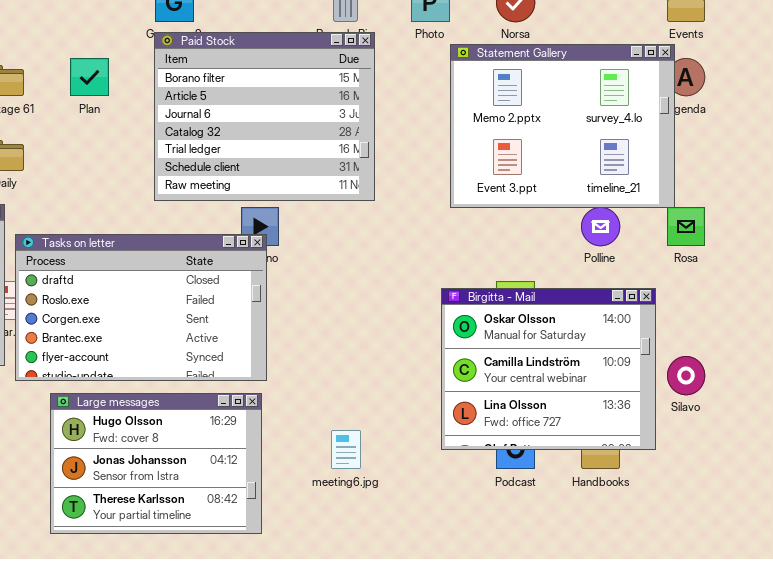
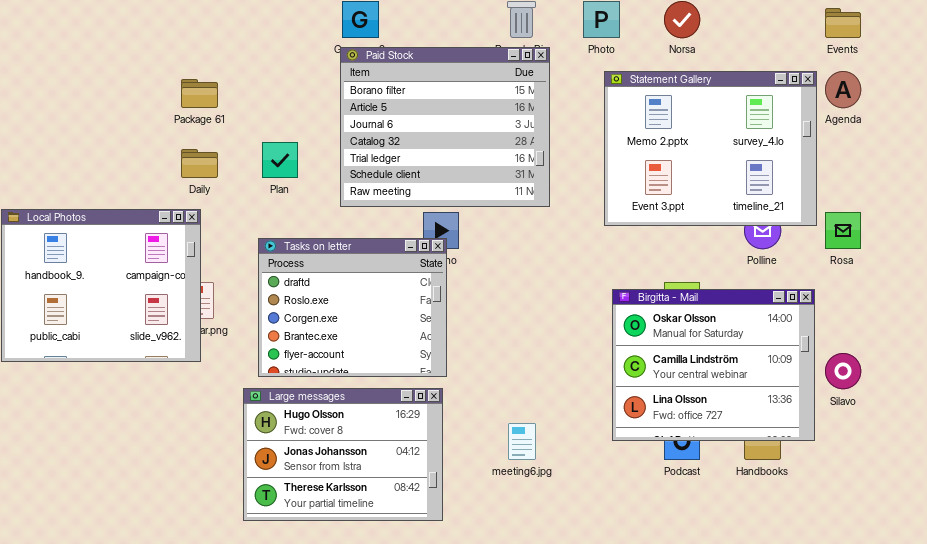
Statement Gallery: [450,44,675,208] -> [604,71,817,226], moved
Plan: [70,58,109,96] -> [262,142,298,178], moved
Tasks on letter: [15,234,267,381] -> [258,238,447,377], resized

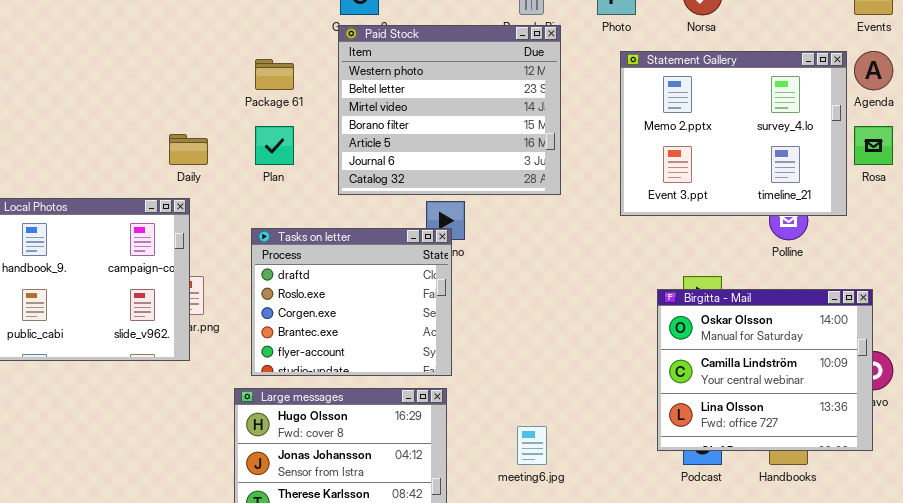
Paid Stock: [340,47,550,207] -> [338,25,561,195], scrolled up 3 rows
Package 61: [181,79,218,108] -> [255,59,294,90], moved
Rosa: [825,212,861,249] -> [854,126,893,165], moved
Birgitta - Mail: [612,289,815,441] -> [657,289,873,451], moved

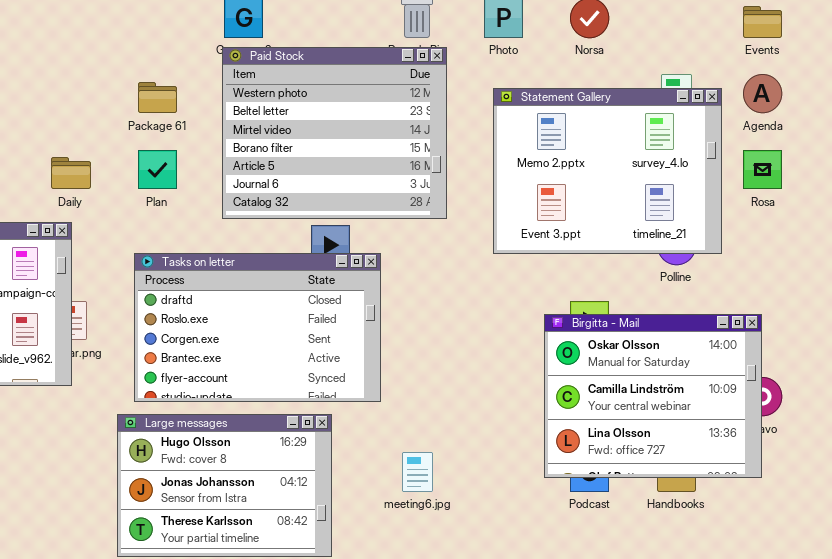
Statement Gallery: [620,51,847,216] -> [493,88,722,254], moved
Tasks on letter: [251,228,452,376] -> [134,253,381,402], resized

